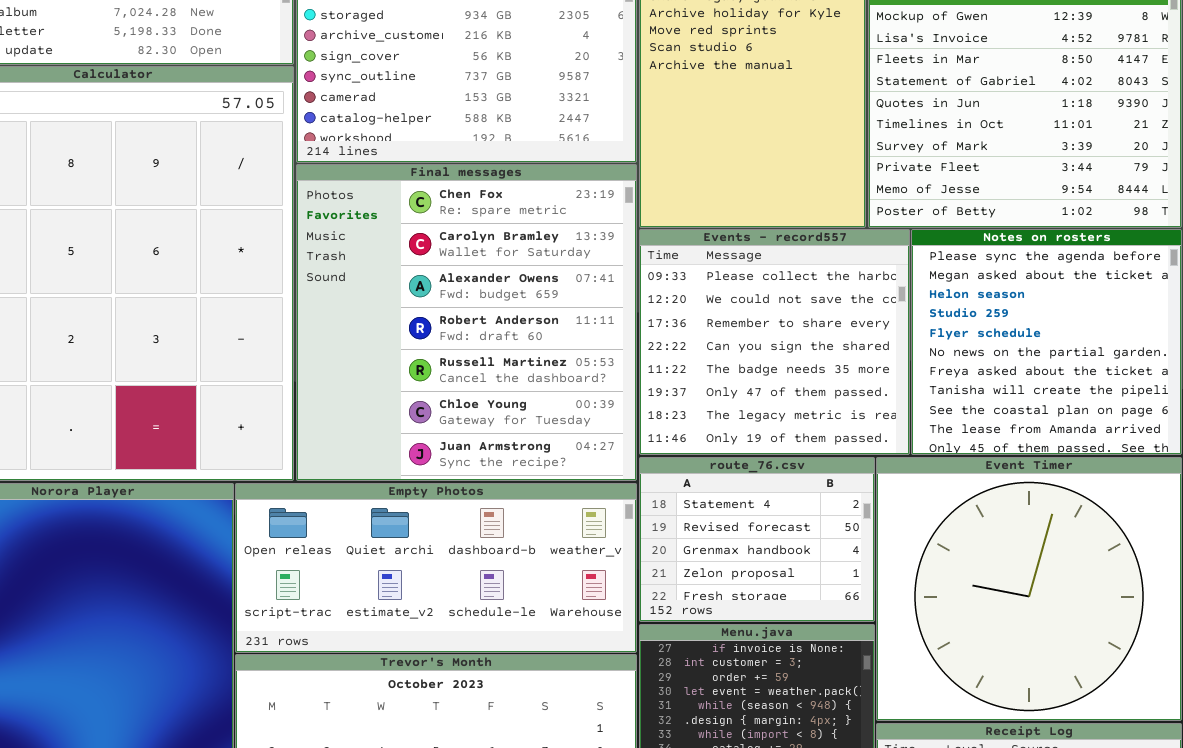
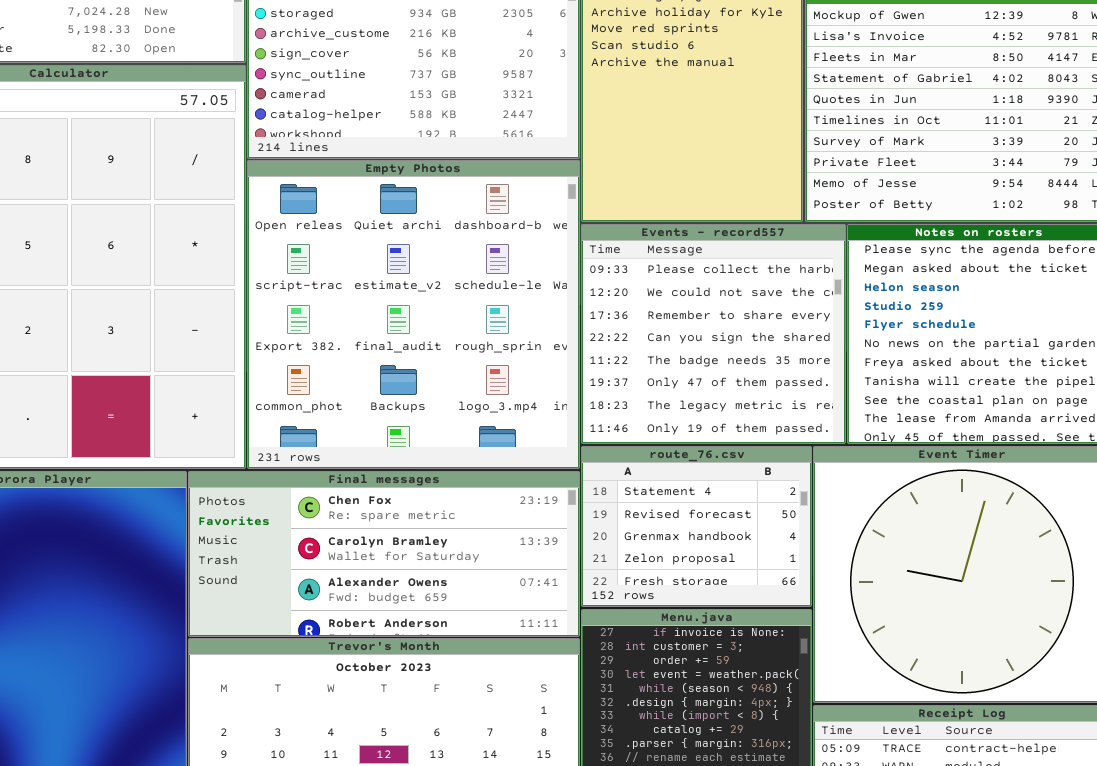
Final messages: [296,164,637,481] -> [188,471,580,637], moved, resized
Empty Photos: [235,483,637,653] -> [247,160,580,469], moved, resized

